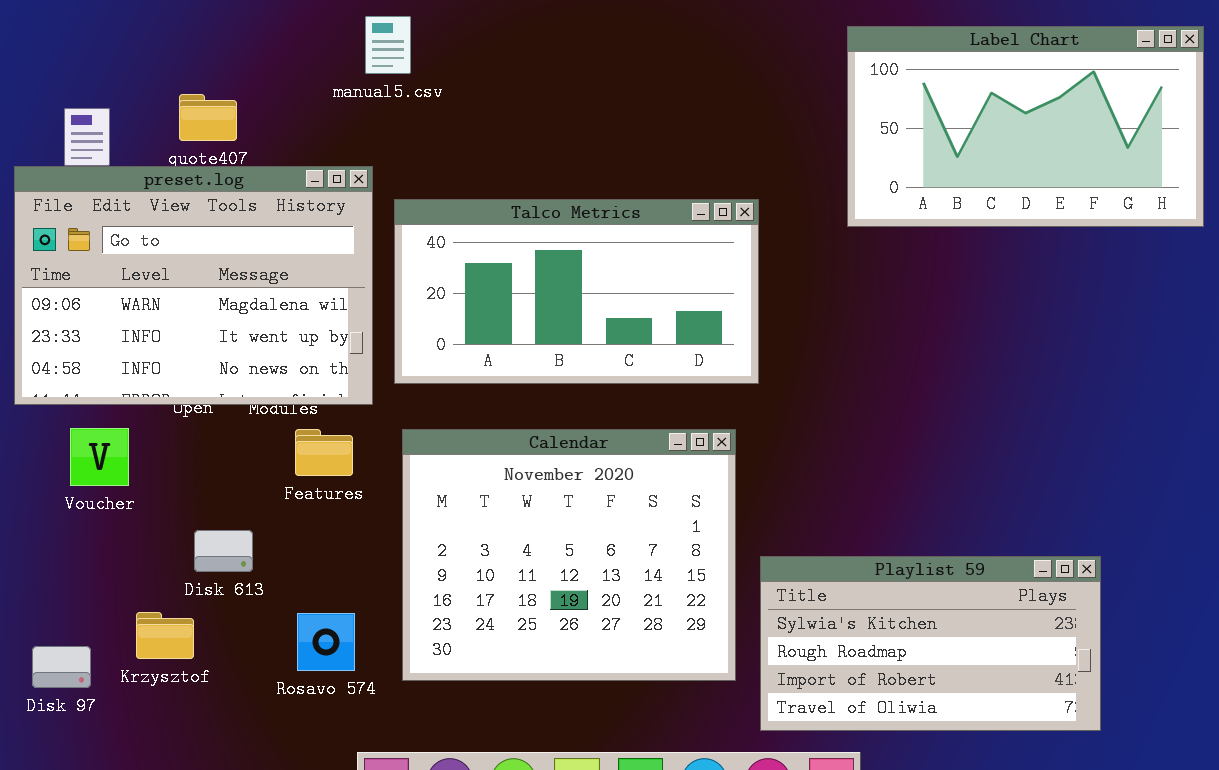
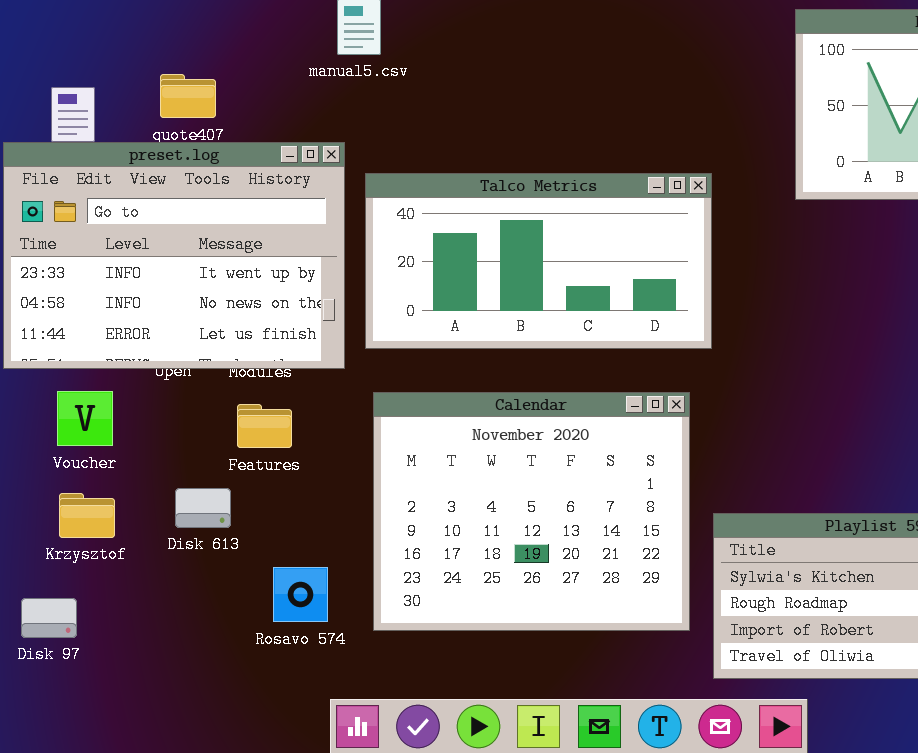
preset.log: [14,166,373,405] -> [3,142,345,369], scrolled down 1 row
Features: [295,429,353,476] -> [237,404,292,448], moved
Krzysztof: [136,612,194,659] -> [59,493,115,538], moved

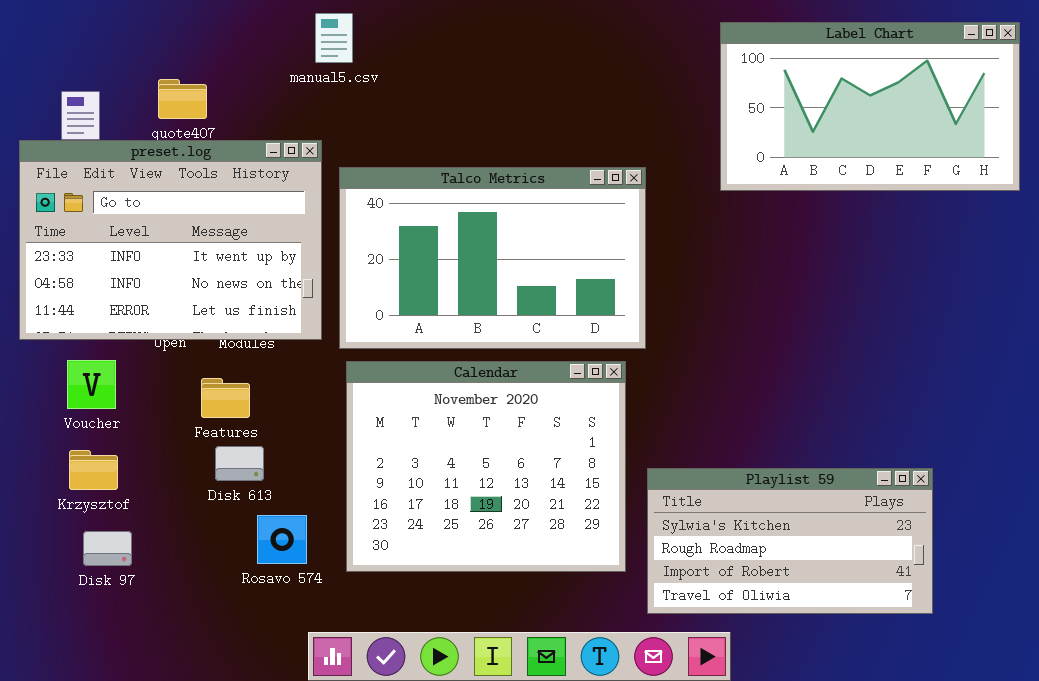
Talco Metrics: [365,173,712,349] -> [339,167,646,349], resized
Features: [237,404,292,448] -> [201,378,250,418], moved
Disk 613: [175,488,231,528] -> [215,446,264,481], moved
Disk 97: [21,598,77,638] -> [83,531,132,566], moved

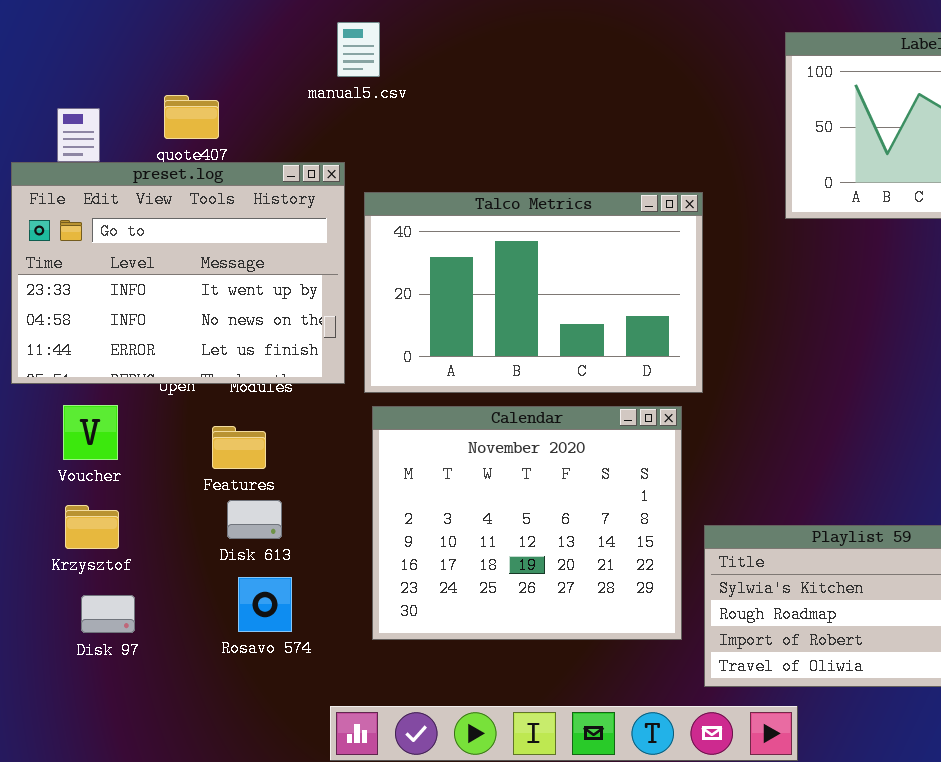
Rosavo 574: [257,515,307,564] -> [238,577,292,632], moved

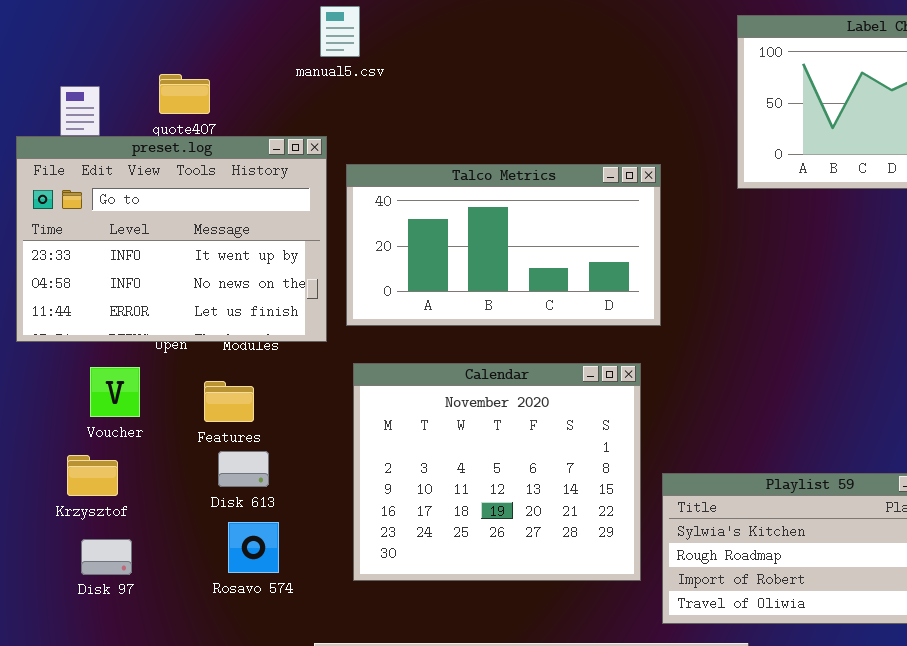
Talco Metrics: [364,192,703,393] -> [346,164,661,326], resized
Voucher: [63,405,118,460] -> [90,367,140,417], moved

